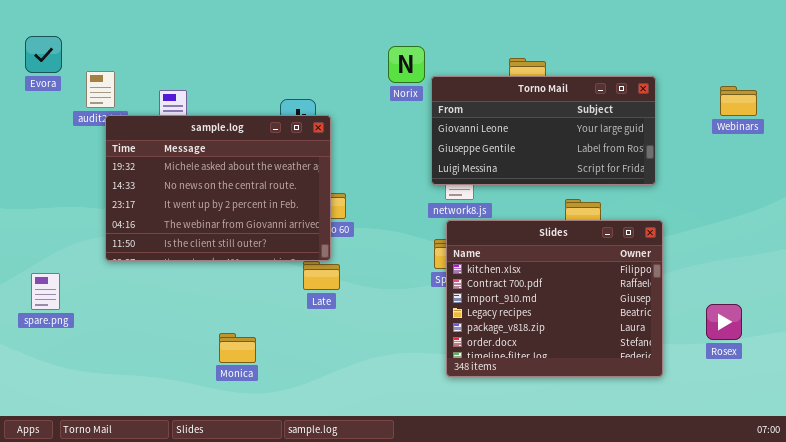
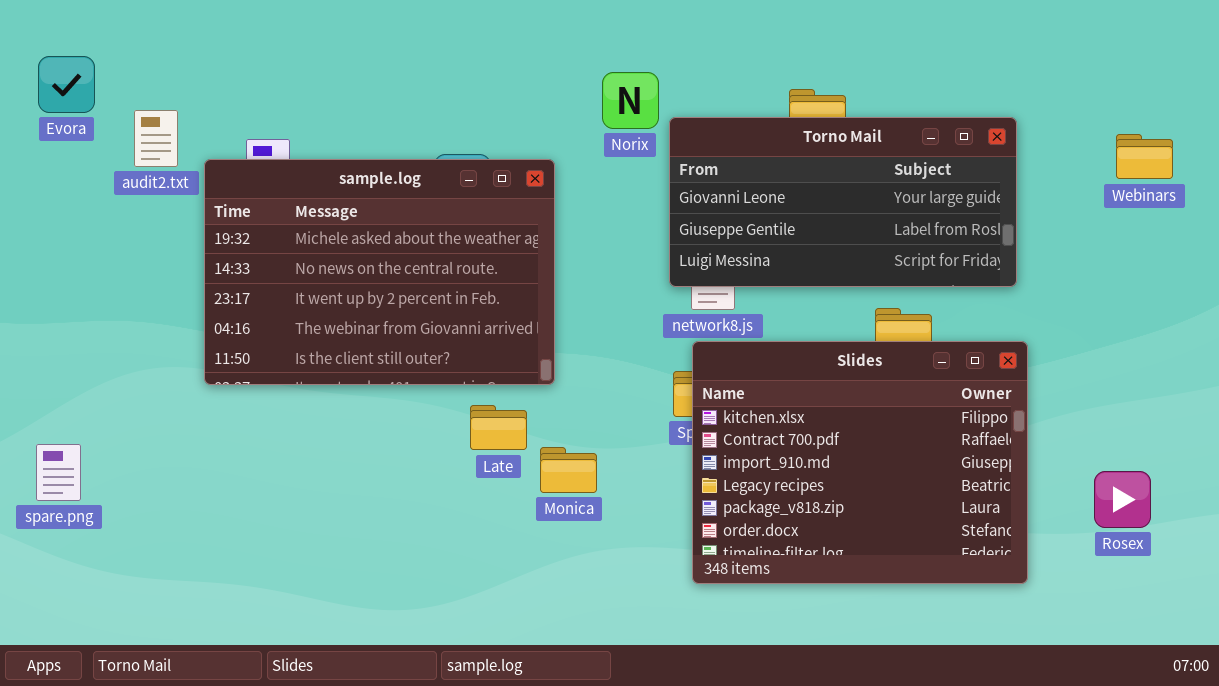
sample.log: [105,115,331,261] -> [204,159,555,385], moved
spare.png: [31,273,60,310] -> [36,444,81,501], moved
Monica: [219,333,256,363] -> [540,447,597,493], moved

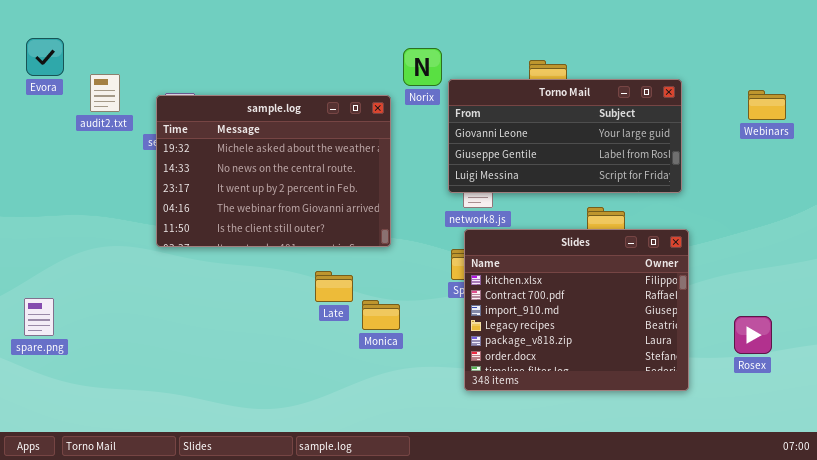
sample.log: [204,159,555,385] -> [156,95,391,247], moved

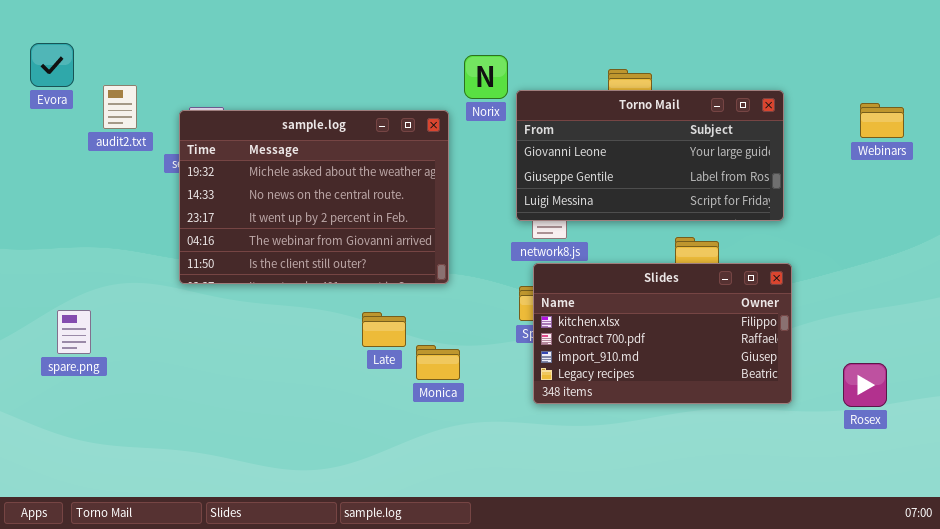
Slides: [464,229,689,391] -> [533,263,792,404], resized
spare.png: [24,298,54,336] -> [57,310,91,354], moved

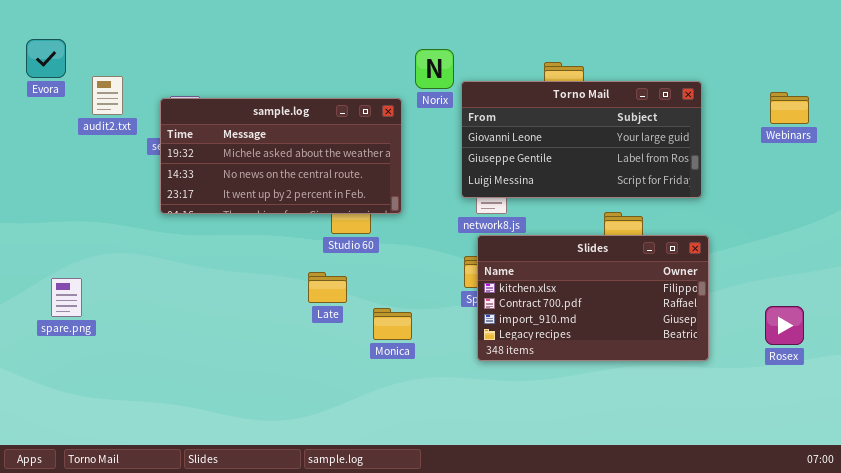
sample.log: [179,110,449,284] -> [160,98,402,214], resized
Late: [362,312,406,347] -> [308,272,347,303], moved
Rosex: [843,363,887,407] -> [765,306,804,345], moved

